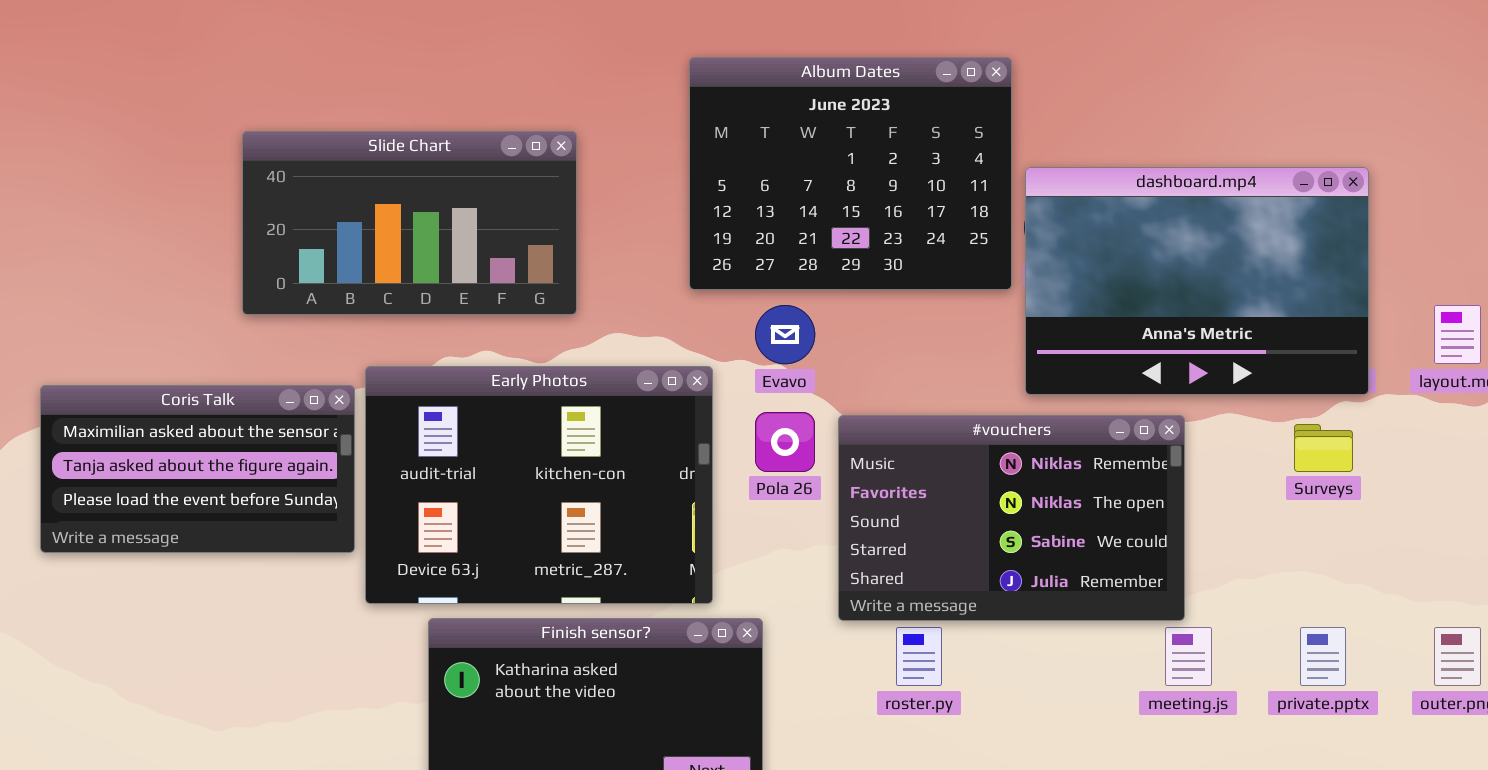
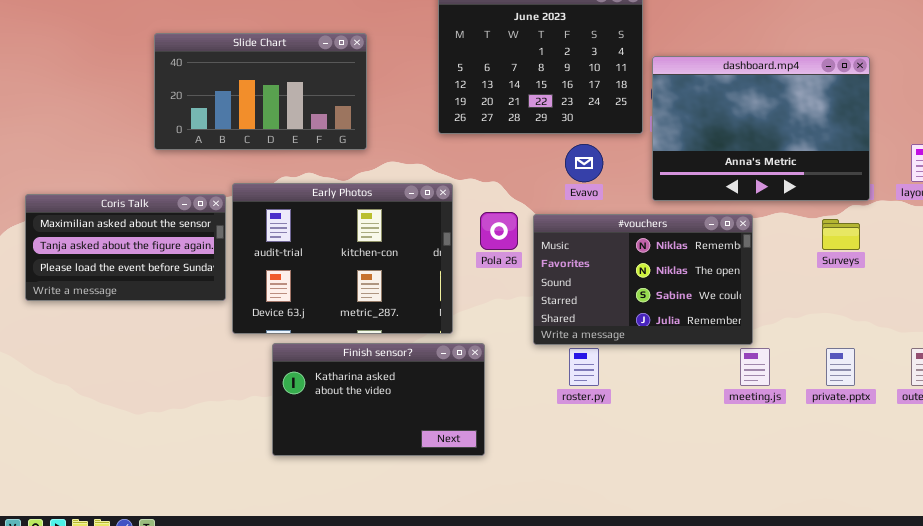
Evavo: [755,305,815,364] -> [565,144,603,182], moved

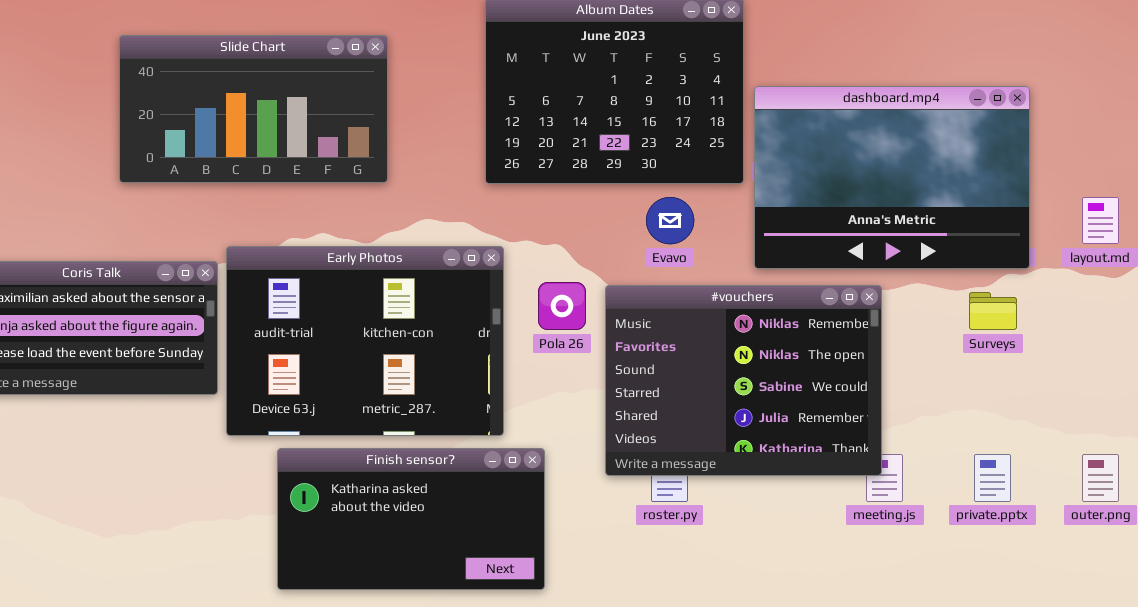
Slide Chart: [154,33,367,150] -> [119,35,388,183], moved
#vouchers: [533,214,753,345] -> [605,285,882,476], resized

